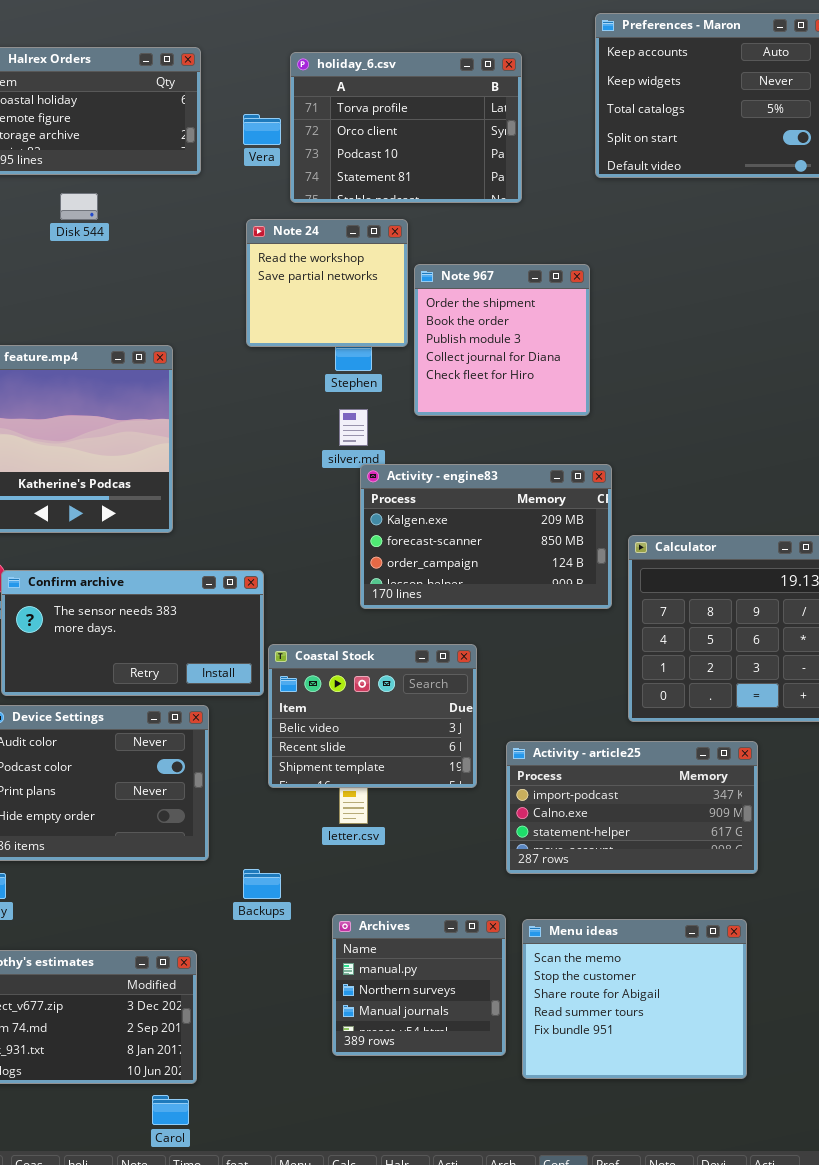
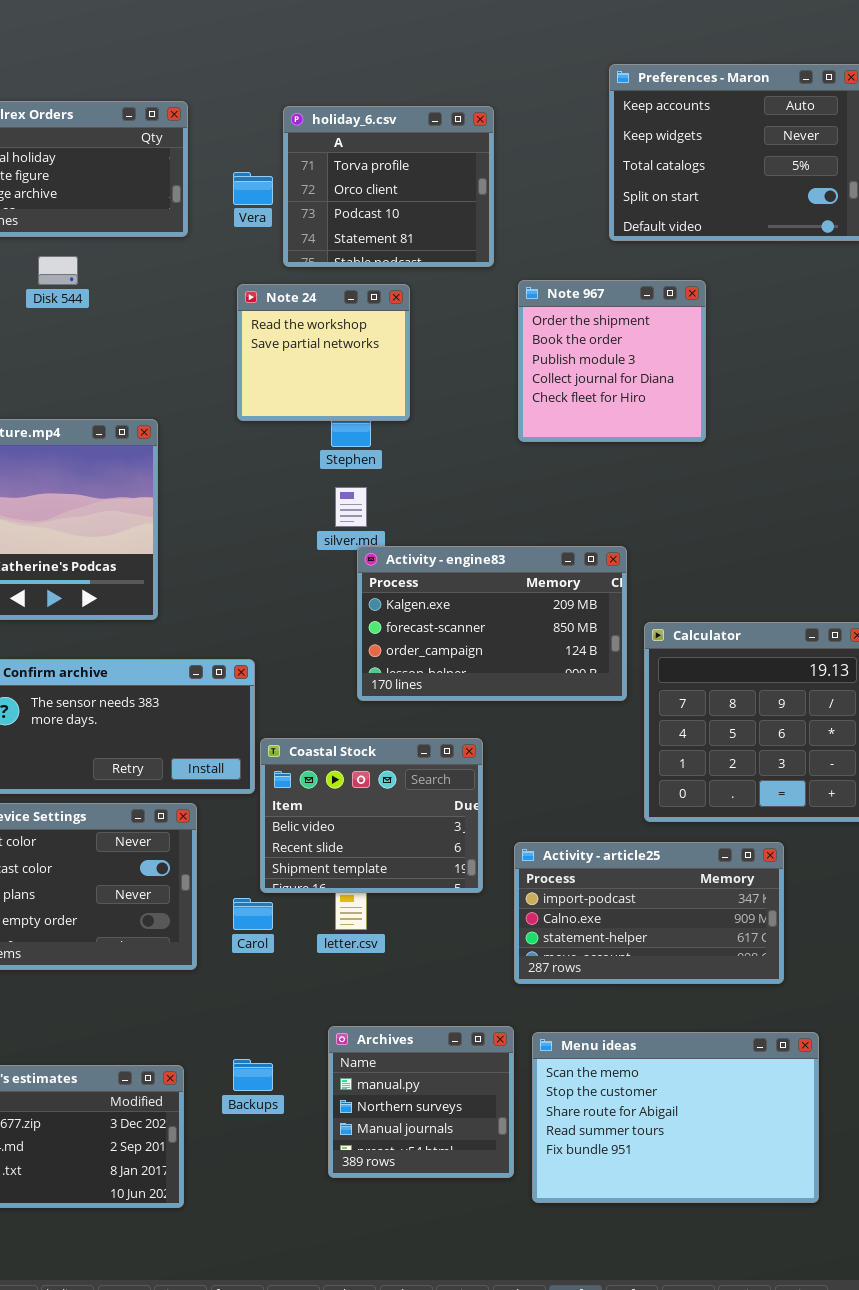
holiday_6.csv: [290,52,522,203] -> [283,106,494,267], resized
Note 967: [414,264,590,416] -> [518,280,706,442], moved
Backups: [243,869,281,899] -> [233,1059,273,1091], moved
Menu ideas: [522,919,747,1079] -> [532,1032,819,1203], resized
Carol: [152,1095,189,1125] -> [233,898,273,930], moved

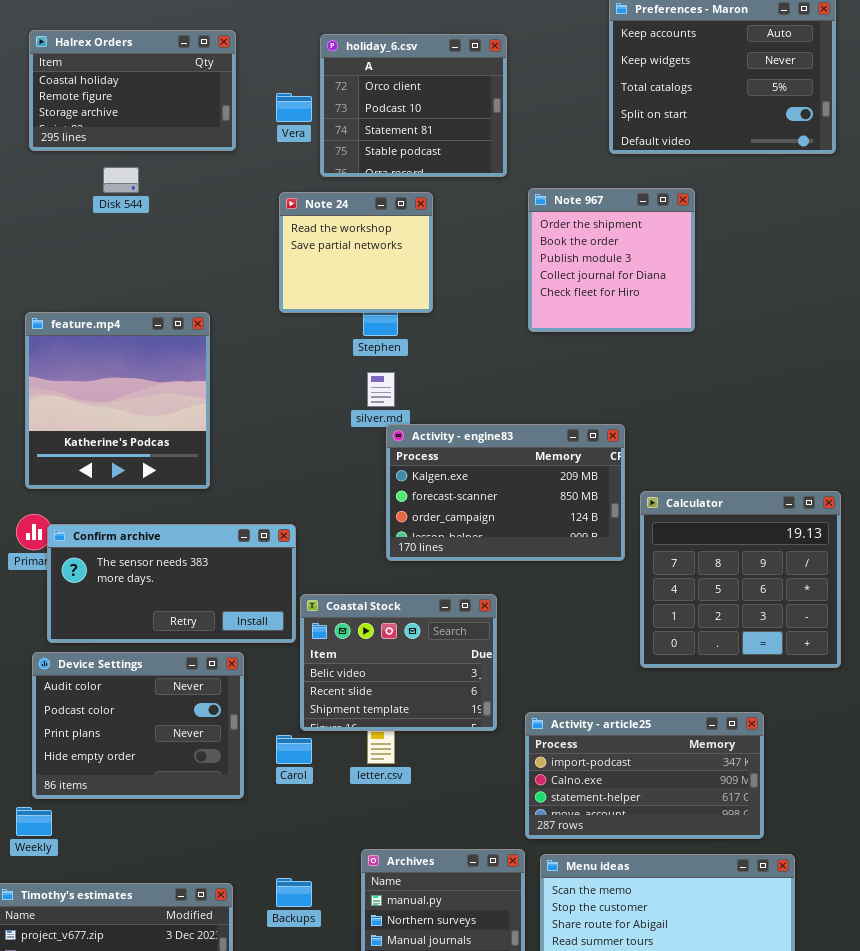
holiday_6.csv: [283,106,494,267] -> [320,34,507,177], scrolled down 1 row
Activity - article25: [514,842,784,984] -> [525,712,764,839], moved

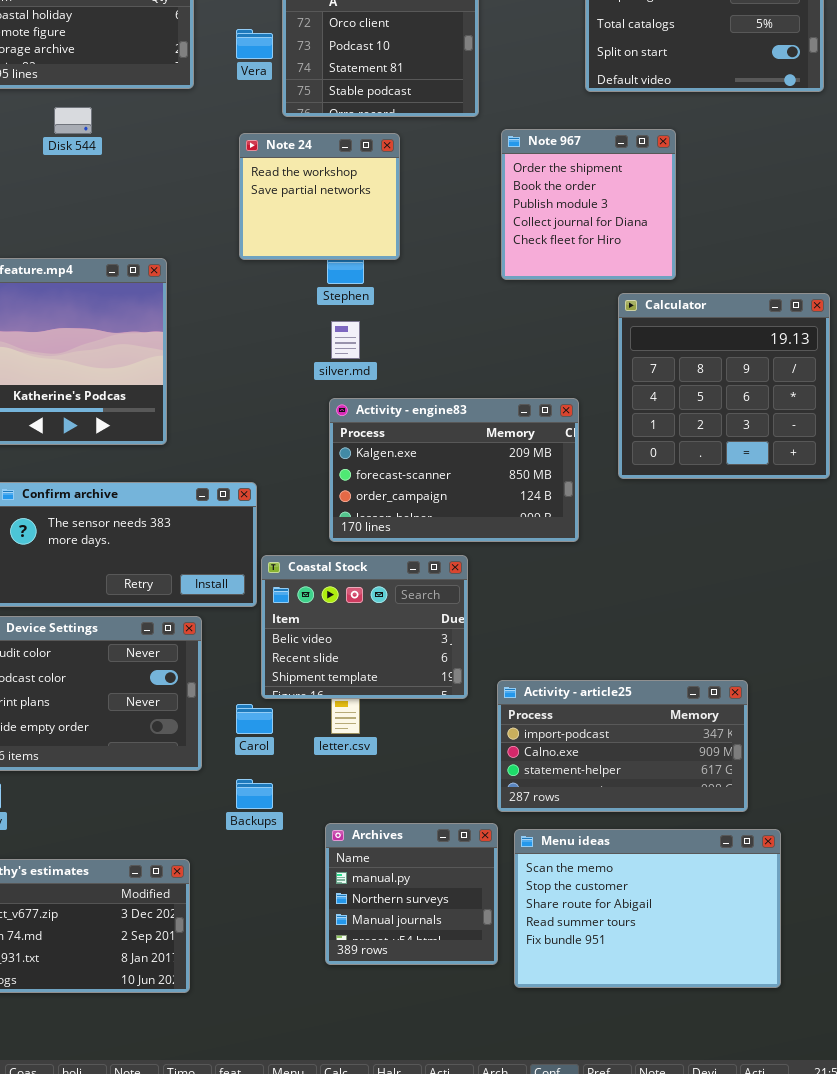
Activity - engine83: [386,424,625,561] -> [329,398,579,542], moved
Calculator: [640,491,841,668] -> [618,293,830,479], moved
Backups: [276,878,312,907] -> [236,779,273,809], moved

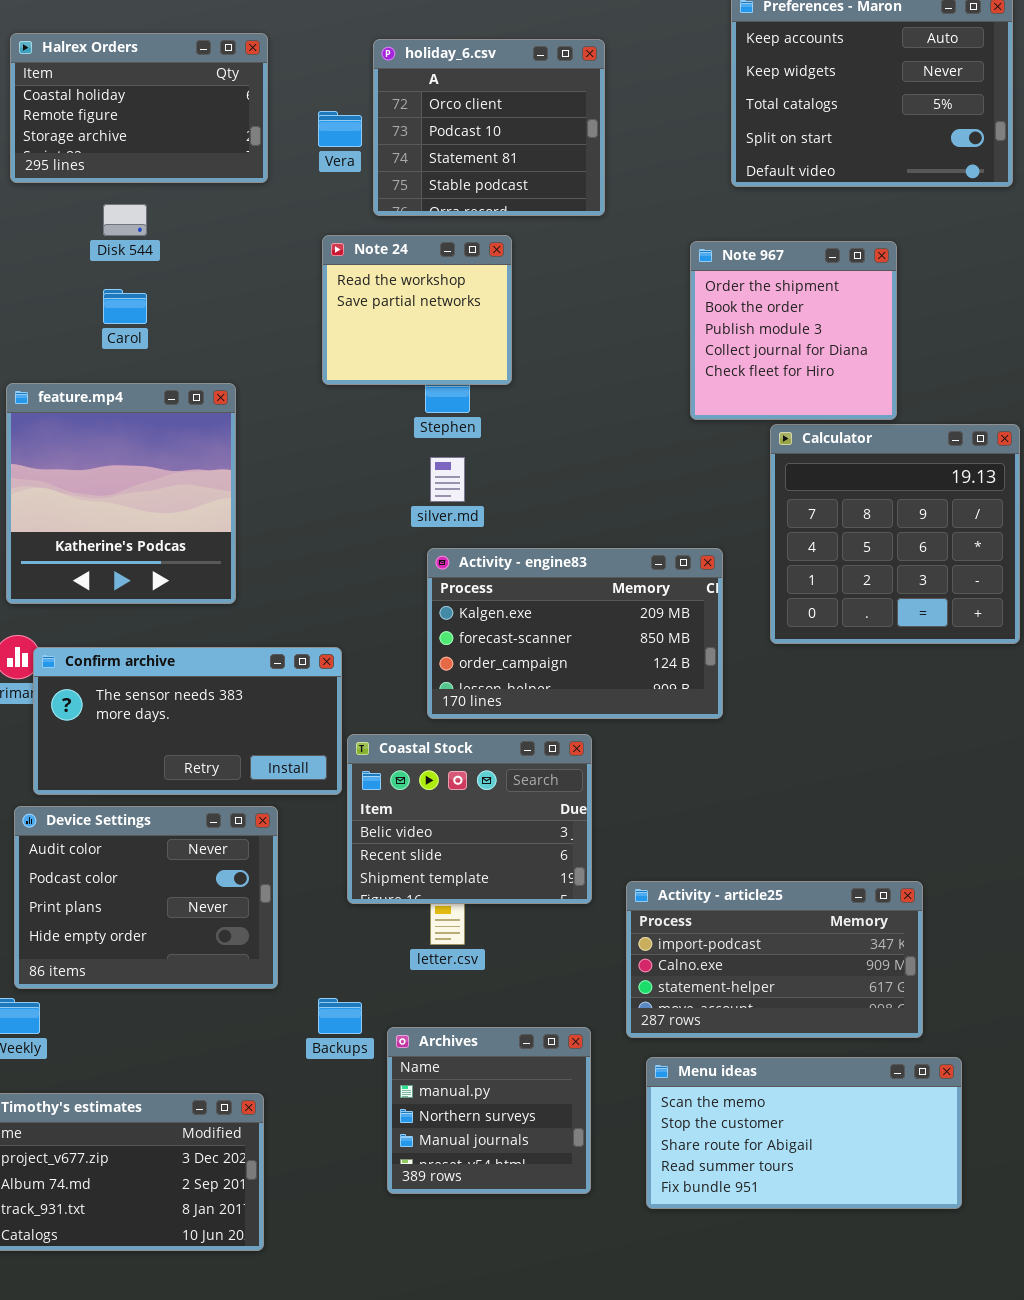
Note 967: [501,129,676,280] -> [690,241,897,420], moved
Carol: [236,704,273,734] -> [103,289,147,324], moved
Archives: [325,823,498,965] -> [387,1027,591,1194], moved
Menu ideas: [514,829,781,988] -> [646,1057,962,1209], resized

